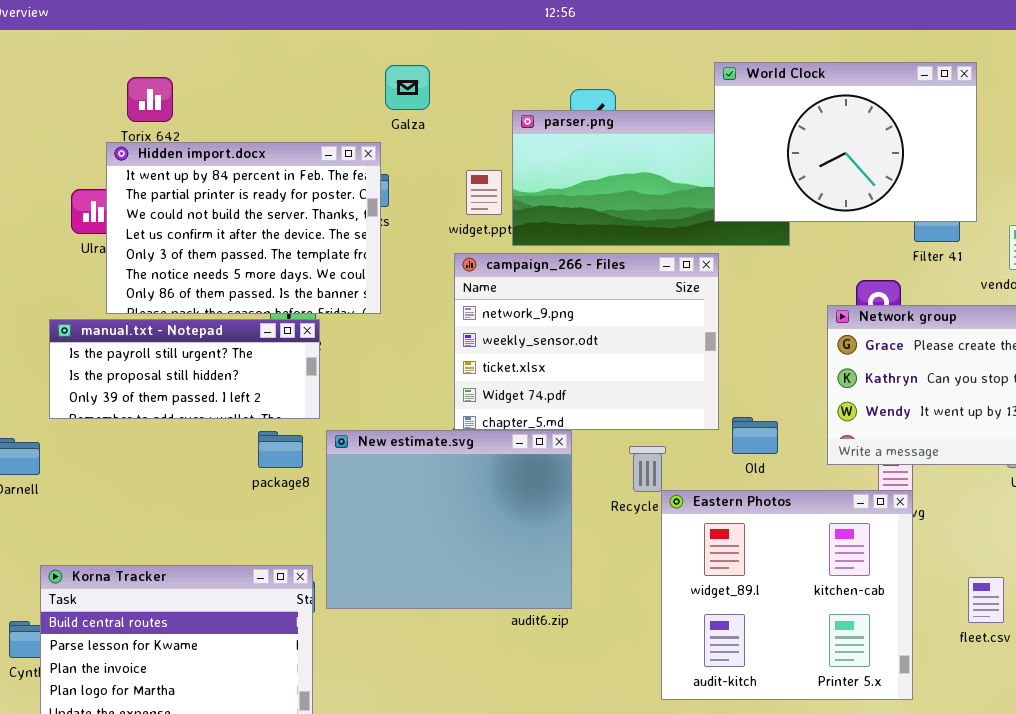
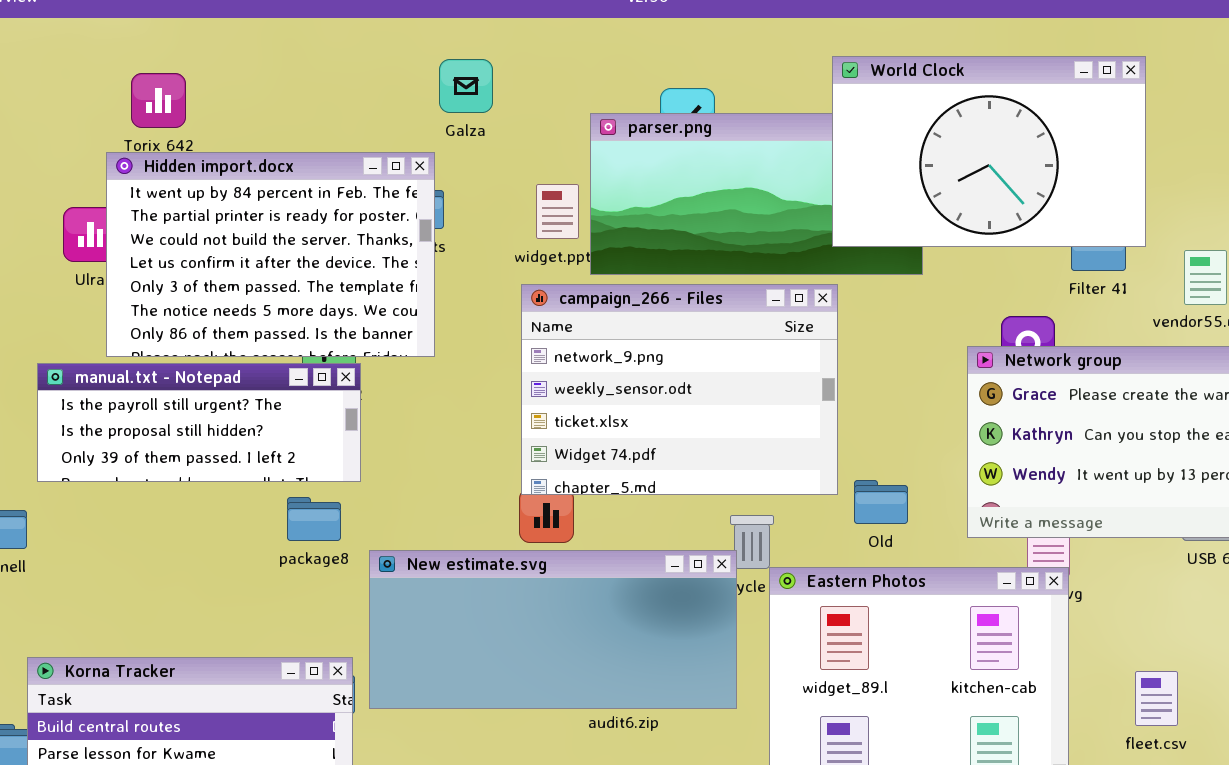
New estimate.svg: [326,430,572,609] -> [369,550,737,709], resized

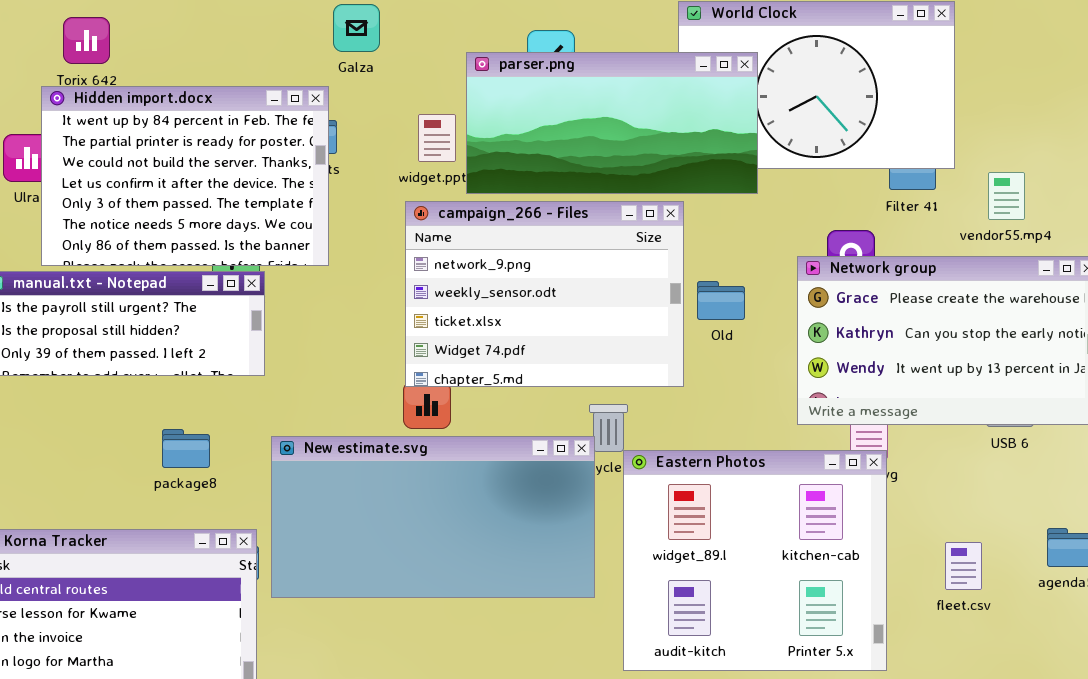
parser.png: [590,113,923,275] -> [466,52,758,194], raised
Old: [854,480,908,524] -> [697,281,745,320], moved
package8: [287,497,341,541] -> [162,429,210,468], moved
New estimate.svg: [369,550,737,709] -> [271,436,595,598], resized

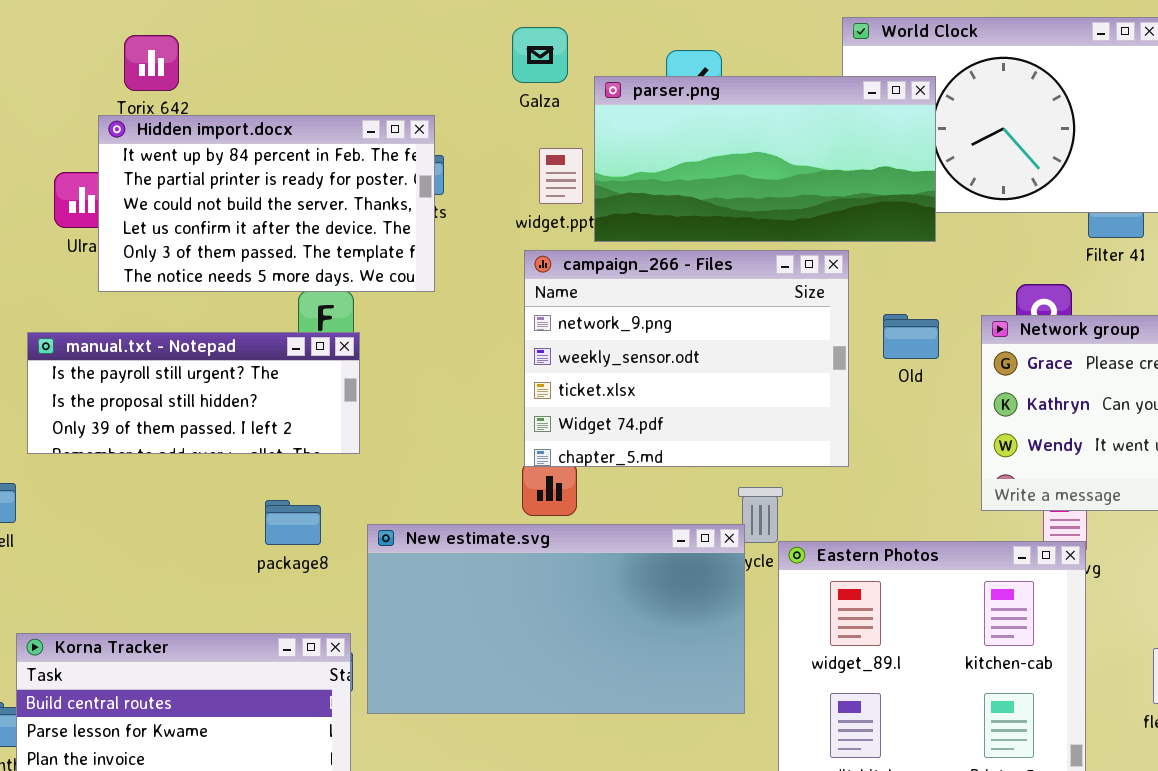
Galza: [333,4,380,52] -> [512,27,568,83], moved
Hidden import.docx: [41,86,329,266] -> [98,115,435,292], resized
Old: [697,281,745,320] -> [883,314,939,359], moved
package8: [162,429,210,468] -> [265,500,321,545], moved

